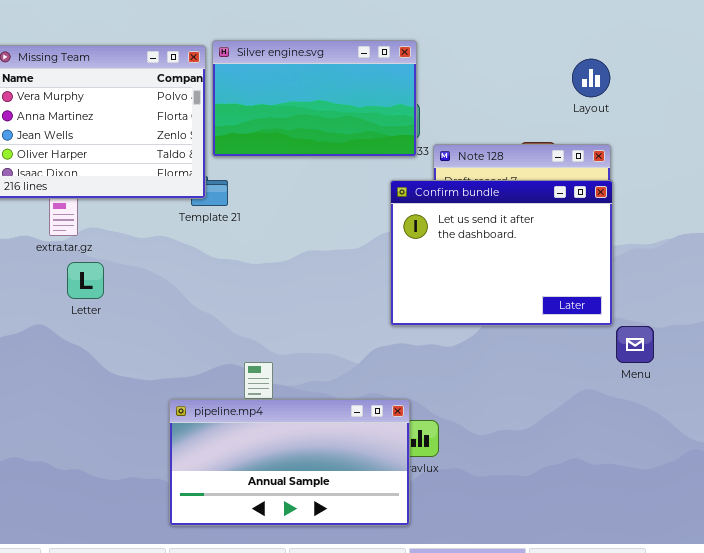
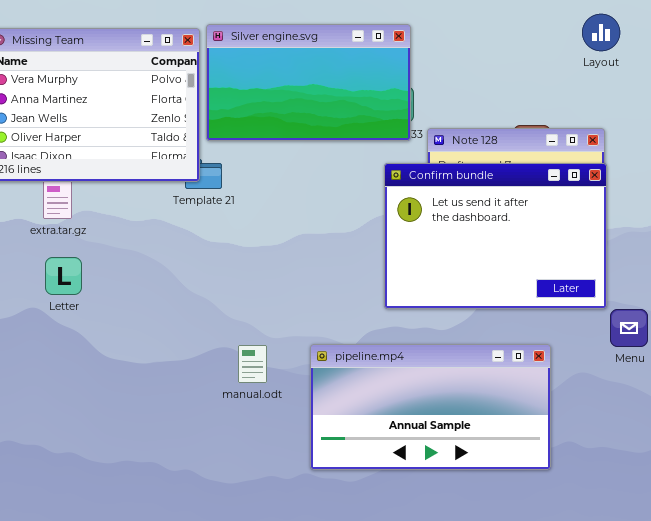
Layout: [572,59,610,97] -> [582,14,620,51], moved
Letter: [67,262,104,299] -> [45,257,82,295], moved
pipeline.mp4: [169,399,410,526] -> [310,344,551,470], moved

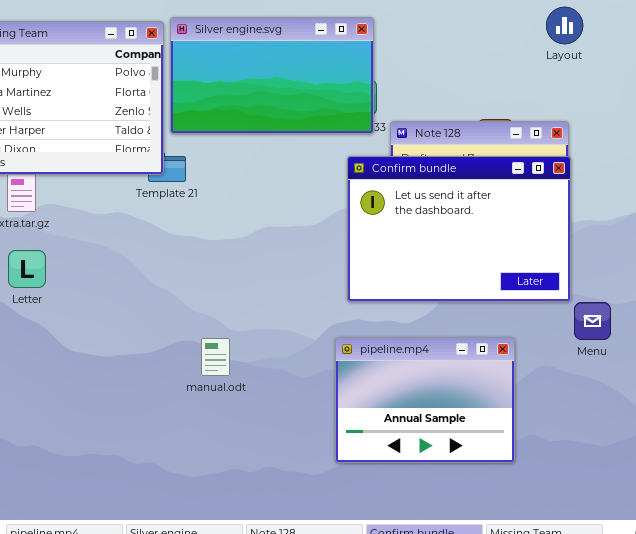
pipeline.mp4: [310,344,551,470] -> [335,337,515,463], resized

